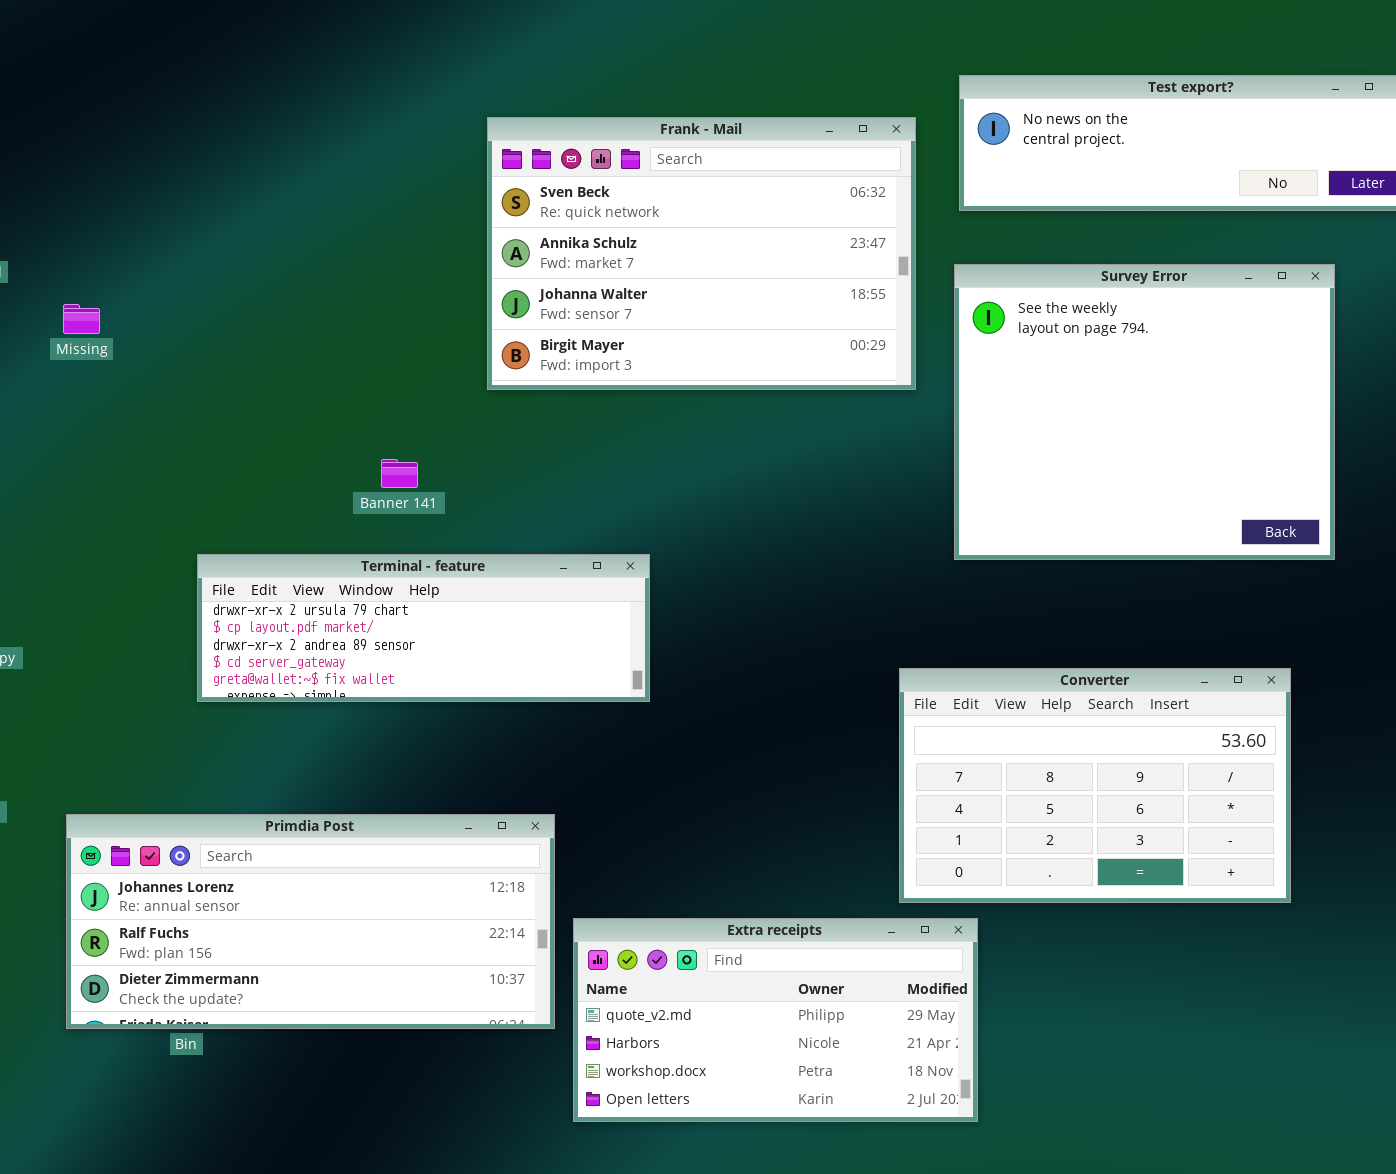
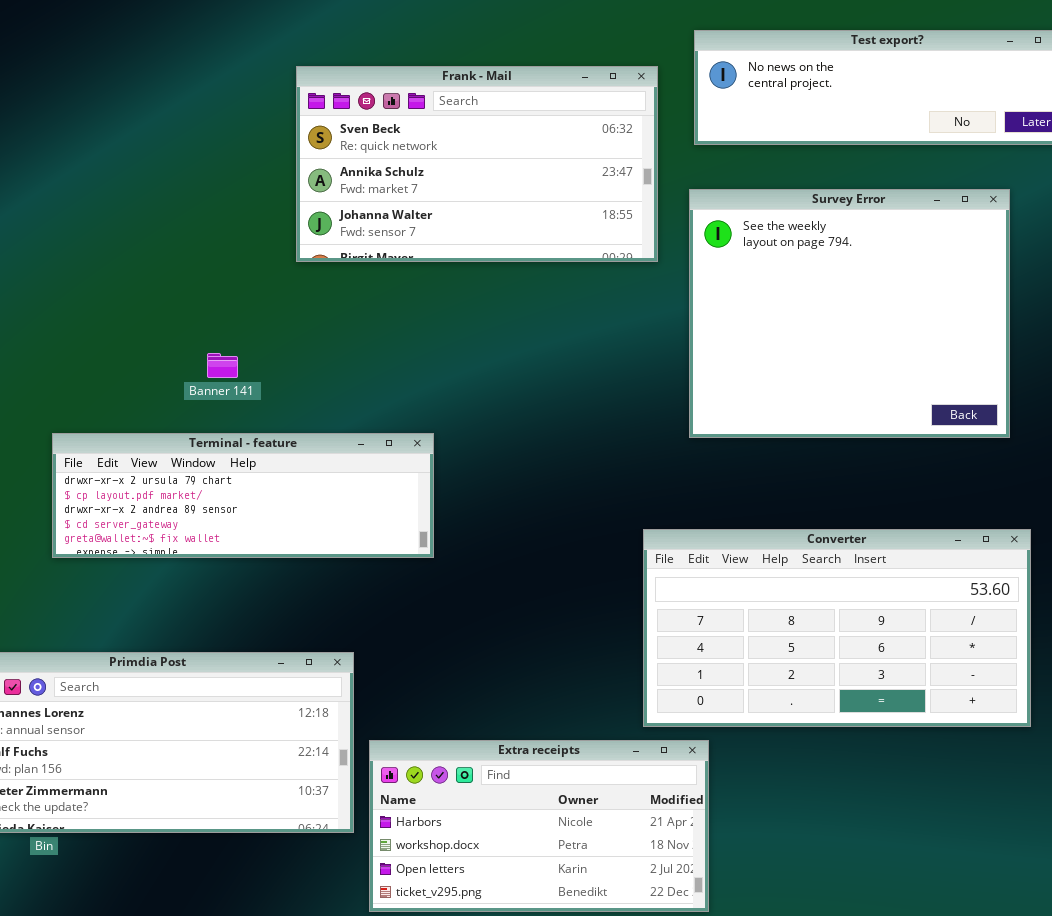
Frank - Mail: [487,117,916,390] -> [296,66,658,262], resized
Converter: [899,668,1291,903] -> [643,529,1031,727], resized
Extra receipts: [573,918,978,1122] -> [369,740,709,912], scrolled down 1 row

